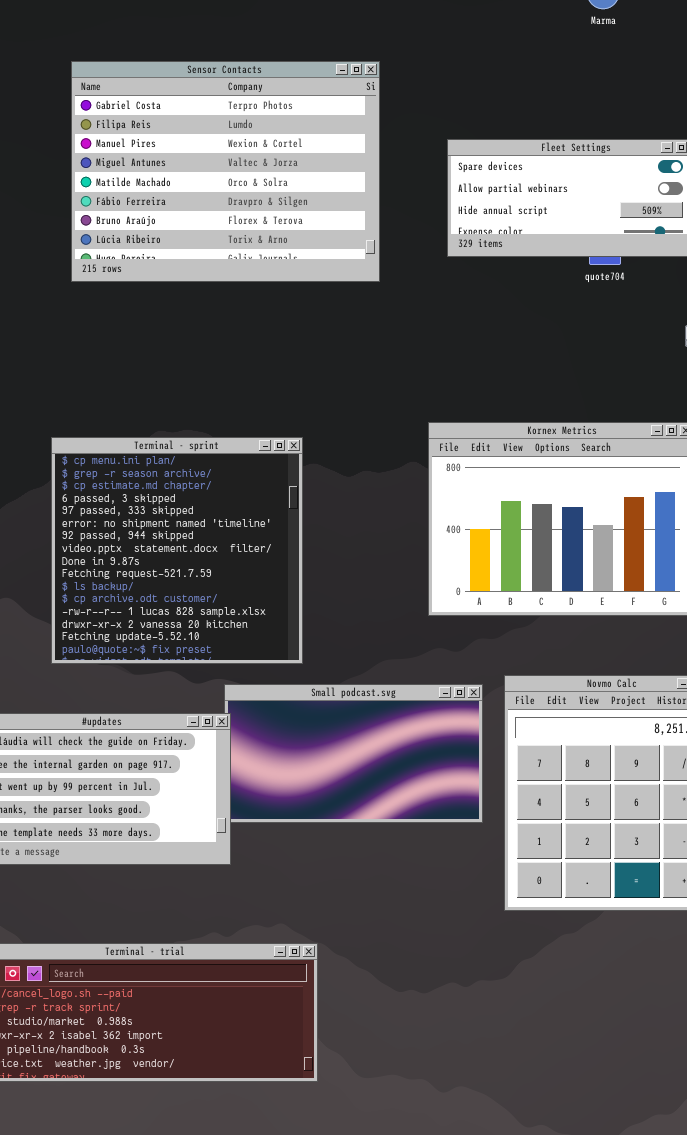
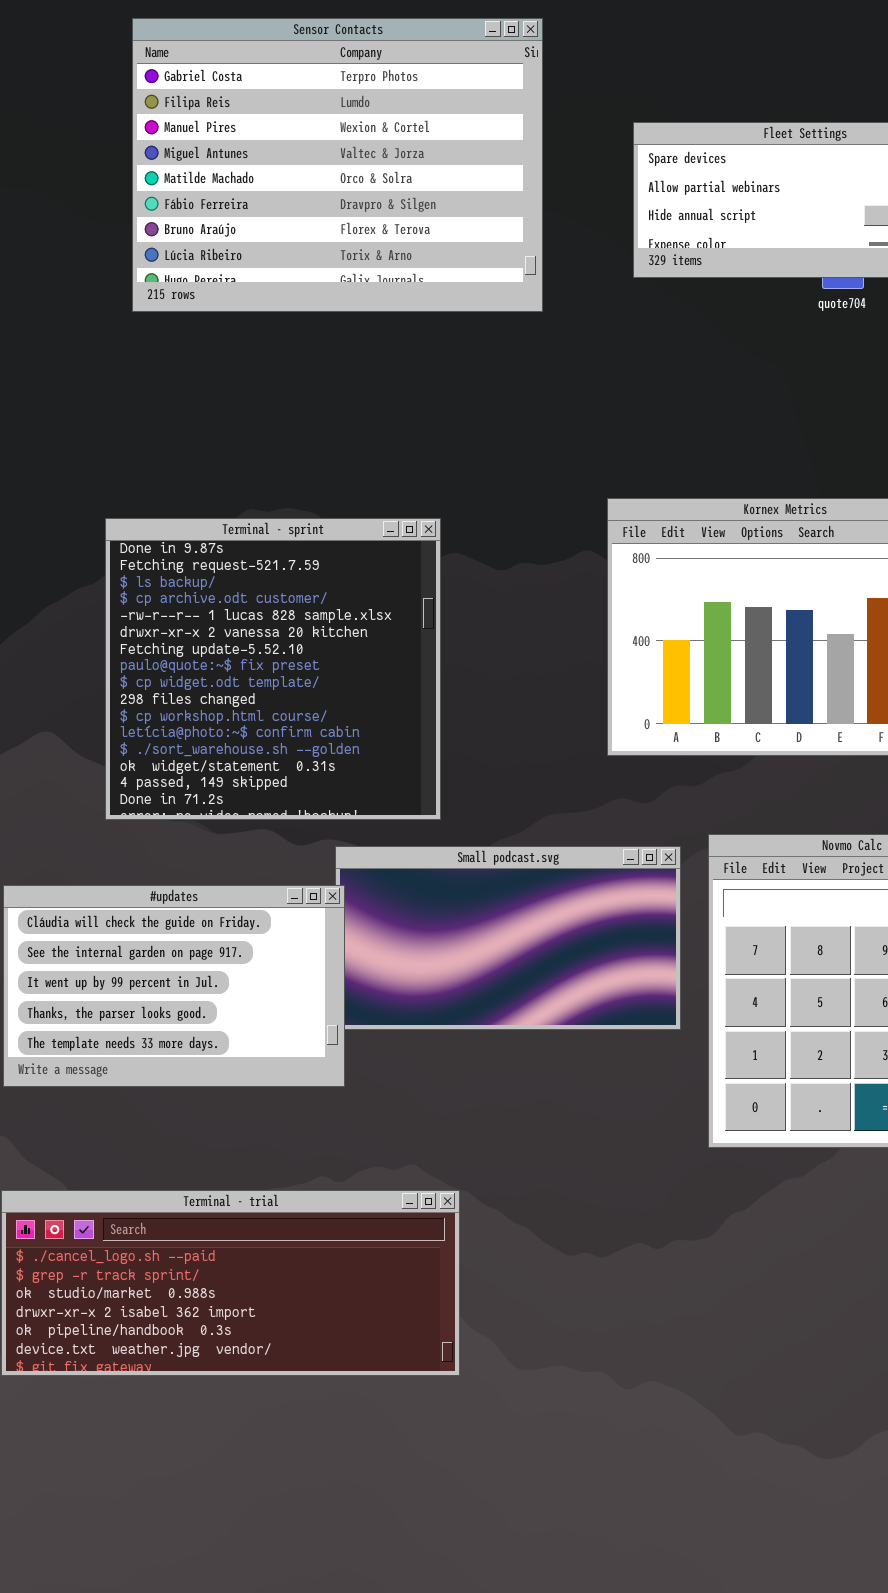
Terminal - sprint: [51,437,303,664] -> [105,518,441,820], scrolled down 8 rows

